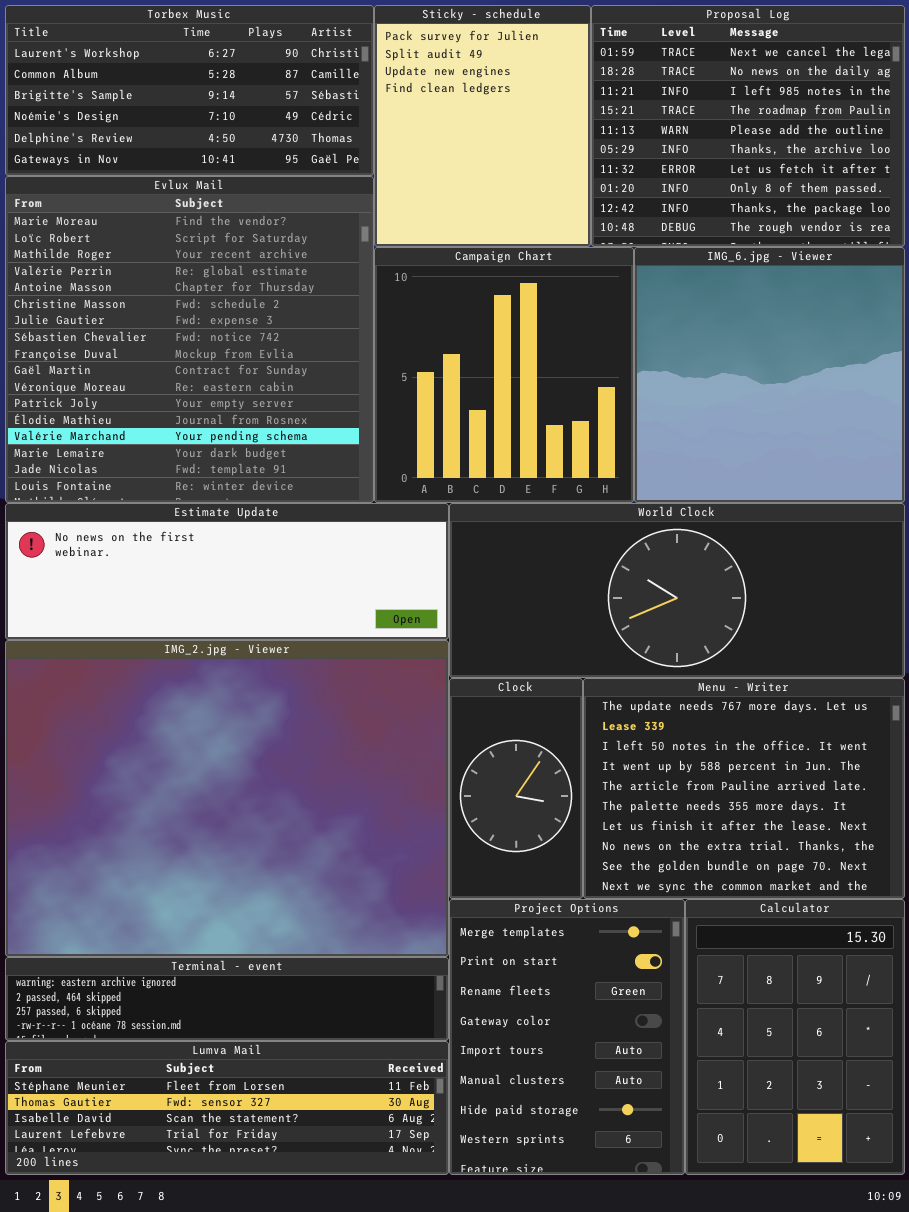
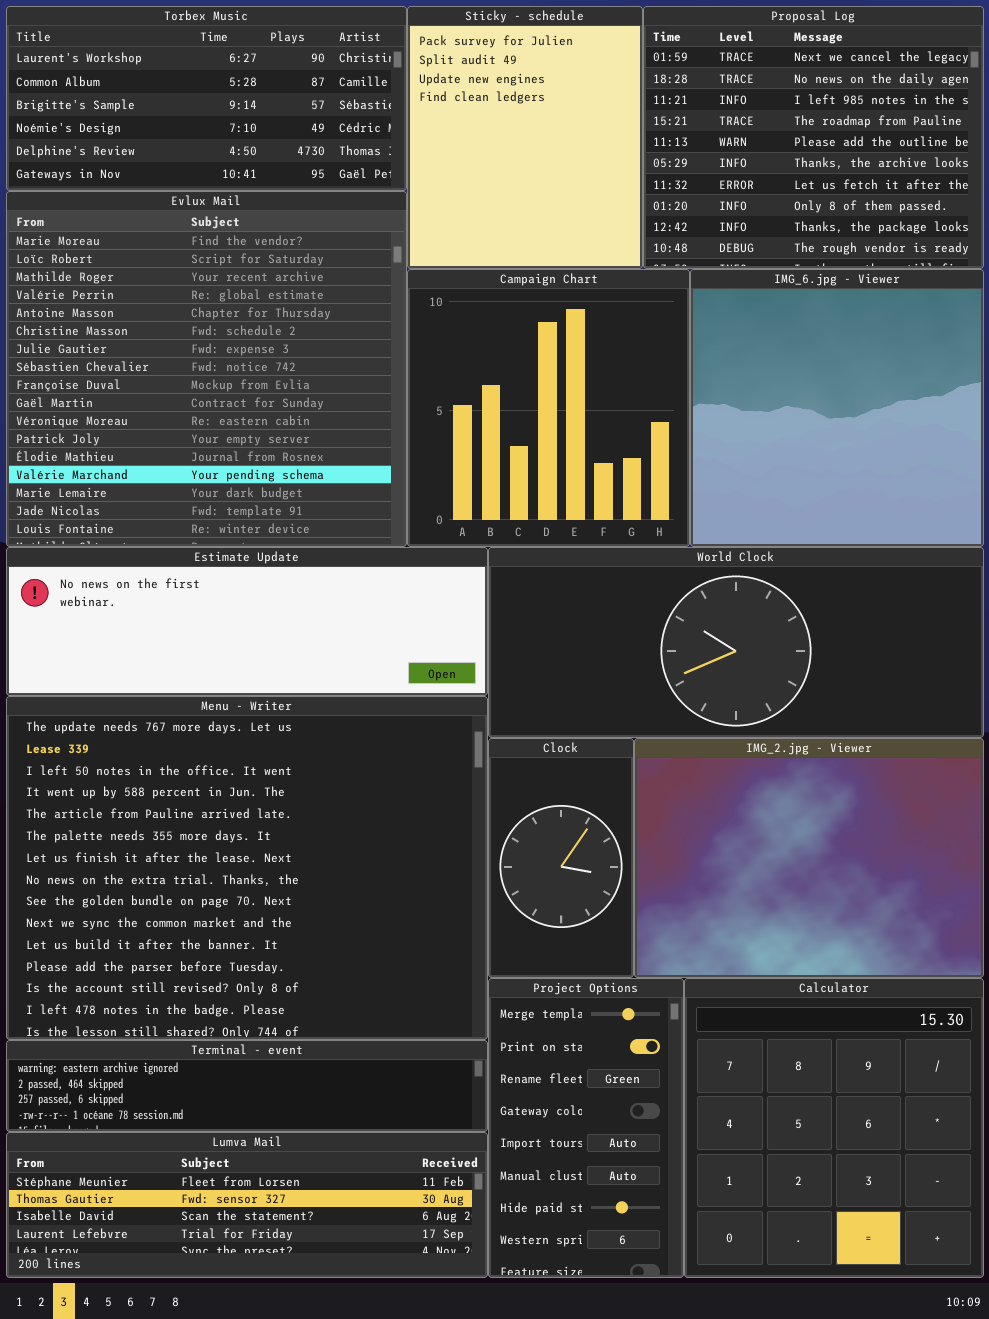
IMG_2.jpg - Viewer: [5,640,449,957] -> [634,738,984,978], moved, resized
Menu - Writer: [583,678,905,899] -> [6,696,488,1040], moved, resized
Project Options: [449,899,685,1175] -> [488,978,684,1278], resized
Calculator: [685,899,905,1175] -> [684,978,984,1278], resized

